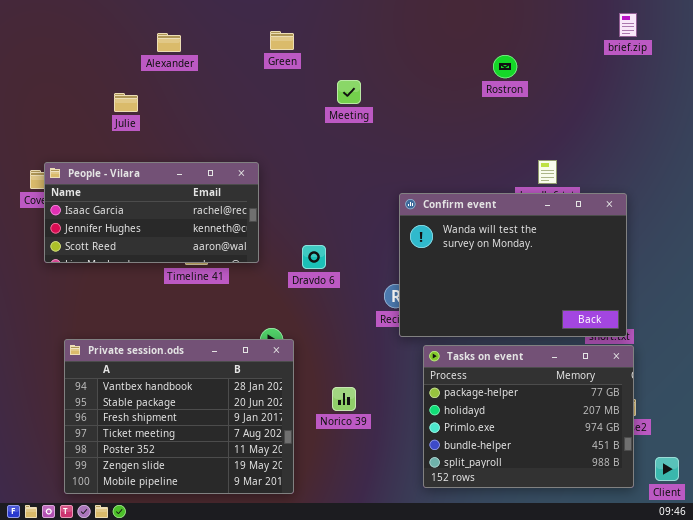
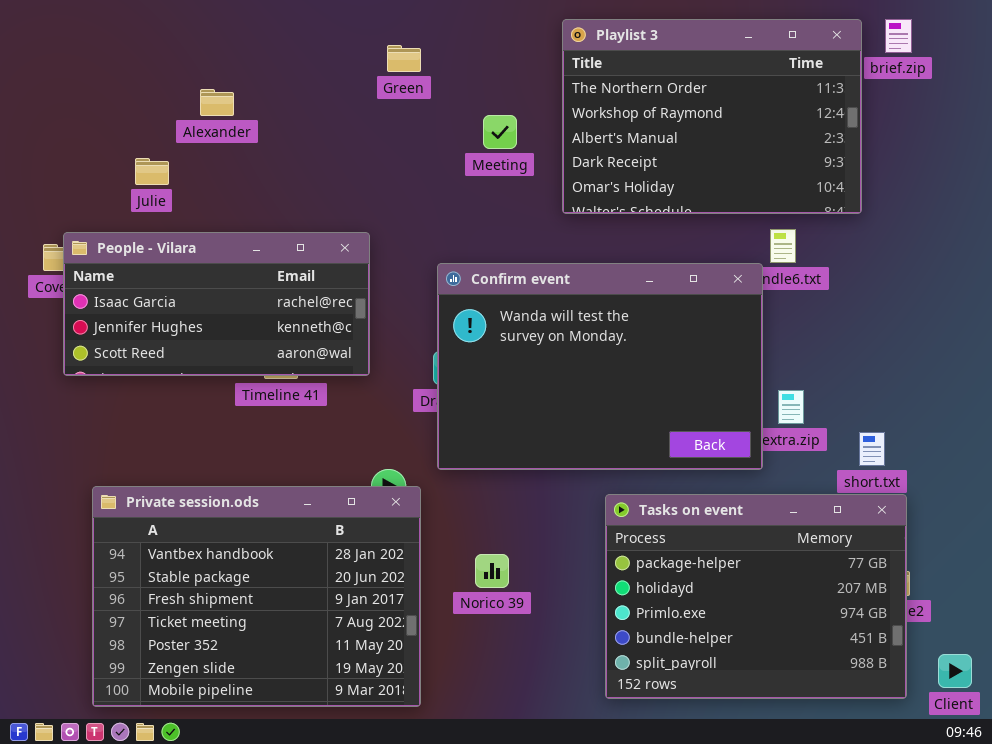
Playlist 3: none -> [562,19,862,214], opened
Alexander: [157,33,181,52] -> [200,89,234,116], moved
Julie: [114,93,138,112] -> [135,158,169,185], moved
Confirm event: [399,193,627,337] -> [437,263,763,470], moved

